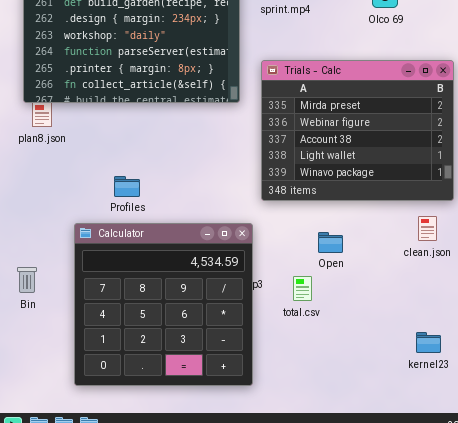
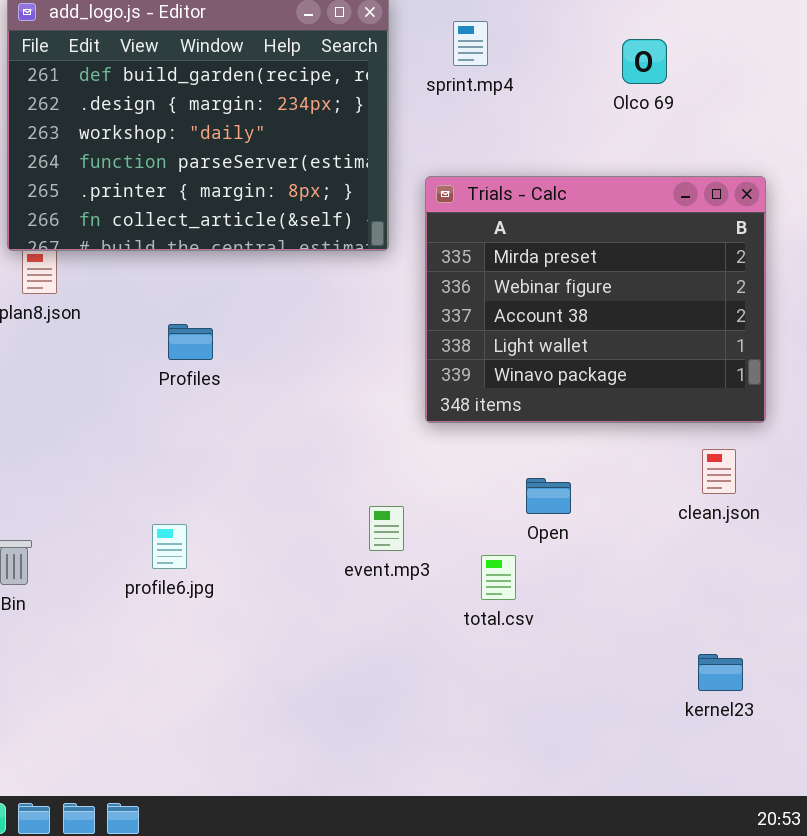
Profiles: [114,176,140,197] -> [168,324,213,360], moved
Calculator: [74,223,253,386] -> none, closed

